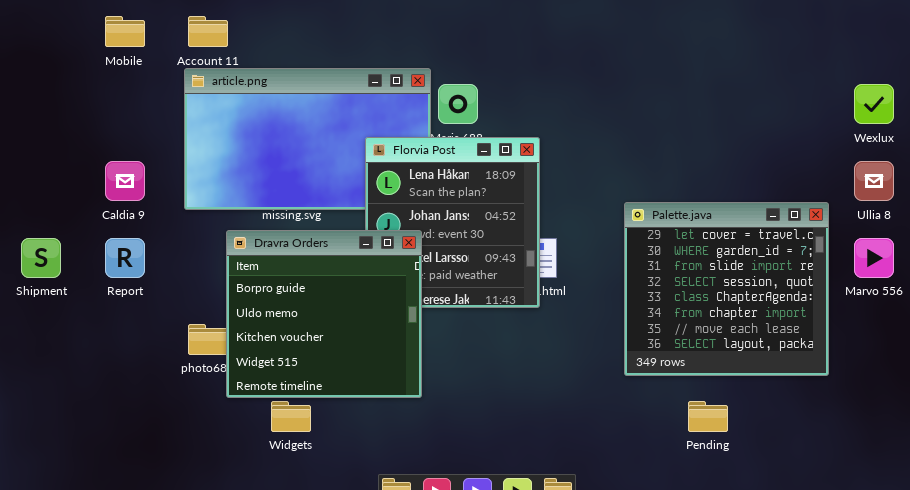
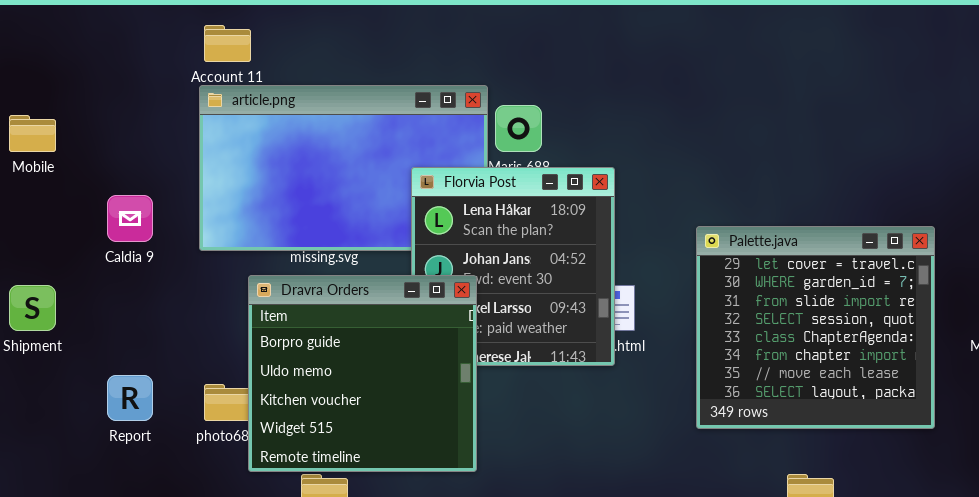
Mobile: [105,16,145,47] -> [9,115,56,152], moved
Palette.java: [624,202,829,376] -> [696,226,935,429], moved
Report: [105,238,145,278] -> [107,375,153,421], moved

